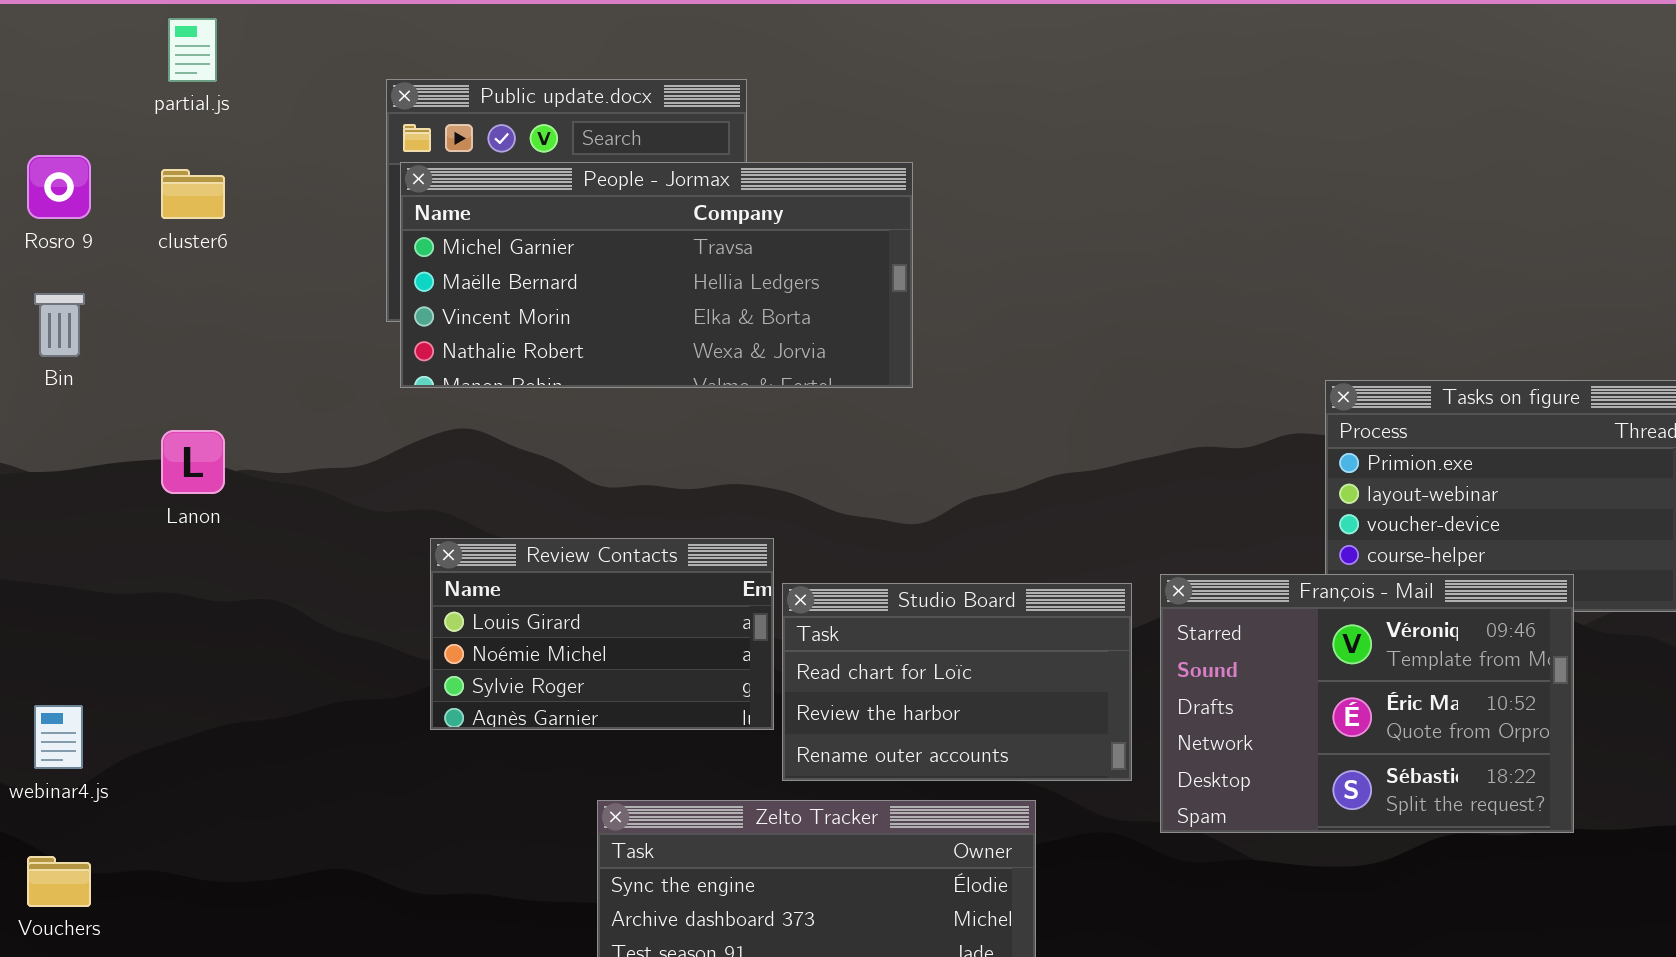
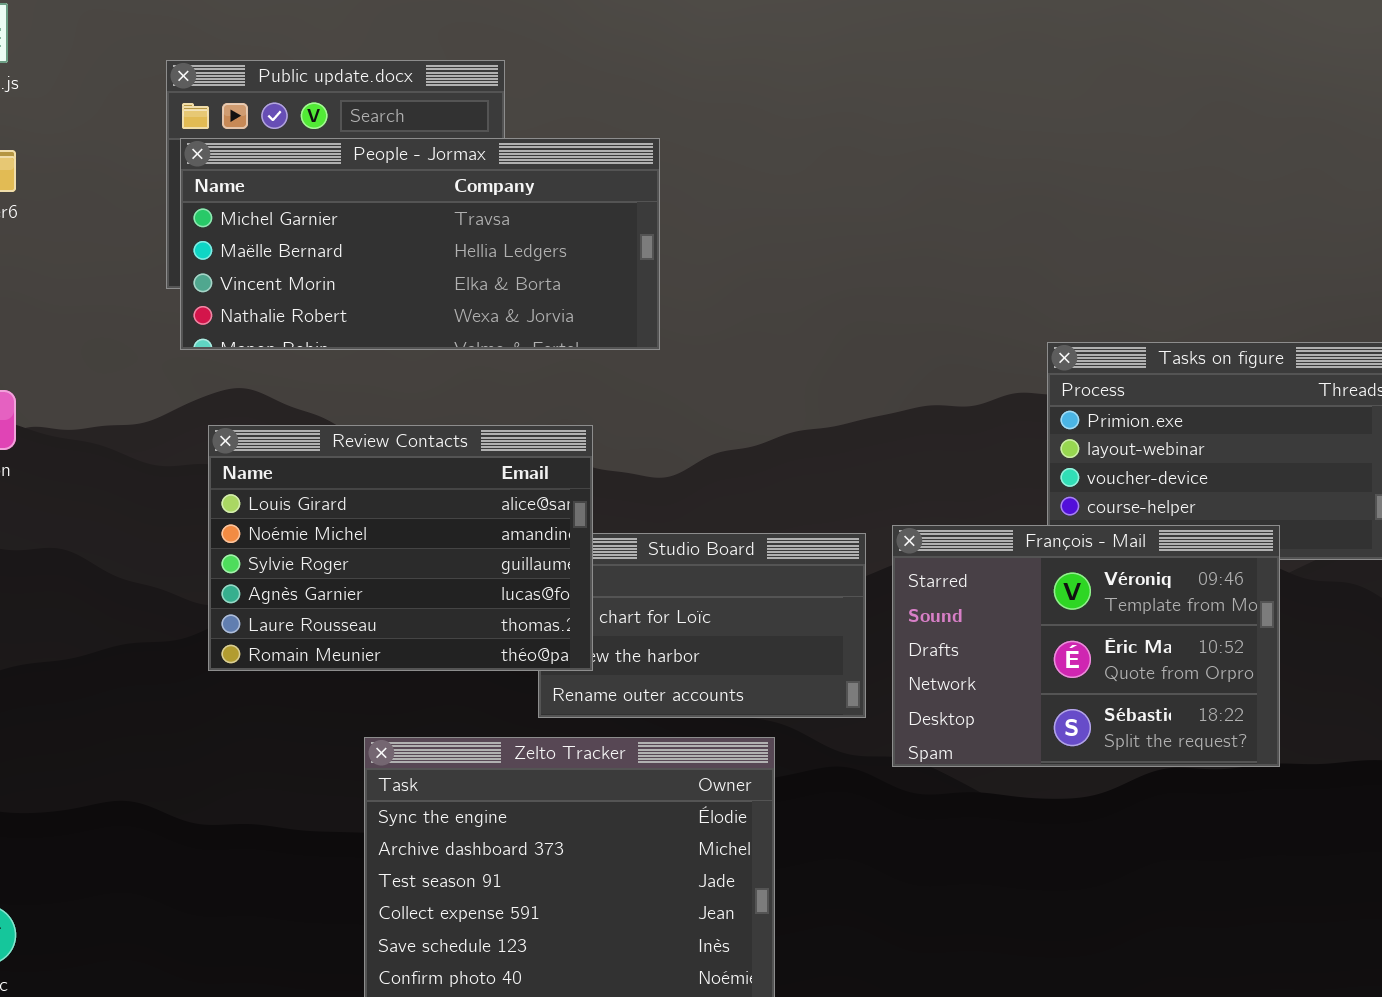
Review Contacts: [430,538,774,730] -> [208,425,593,671], resized

